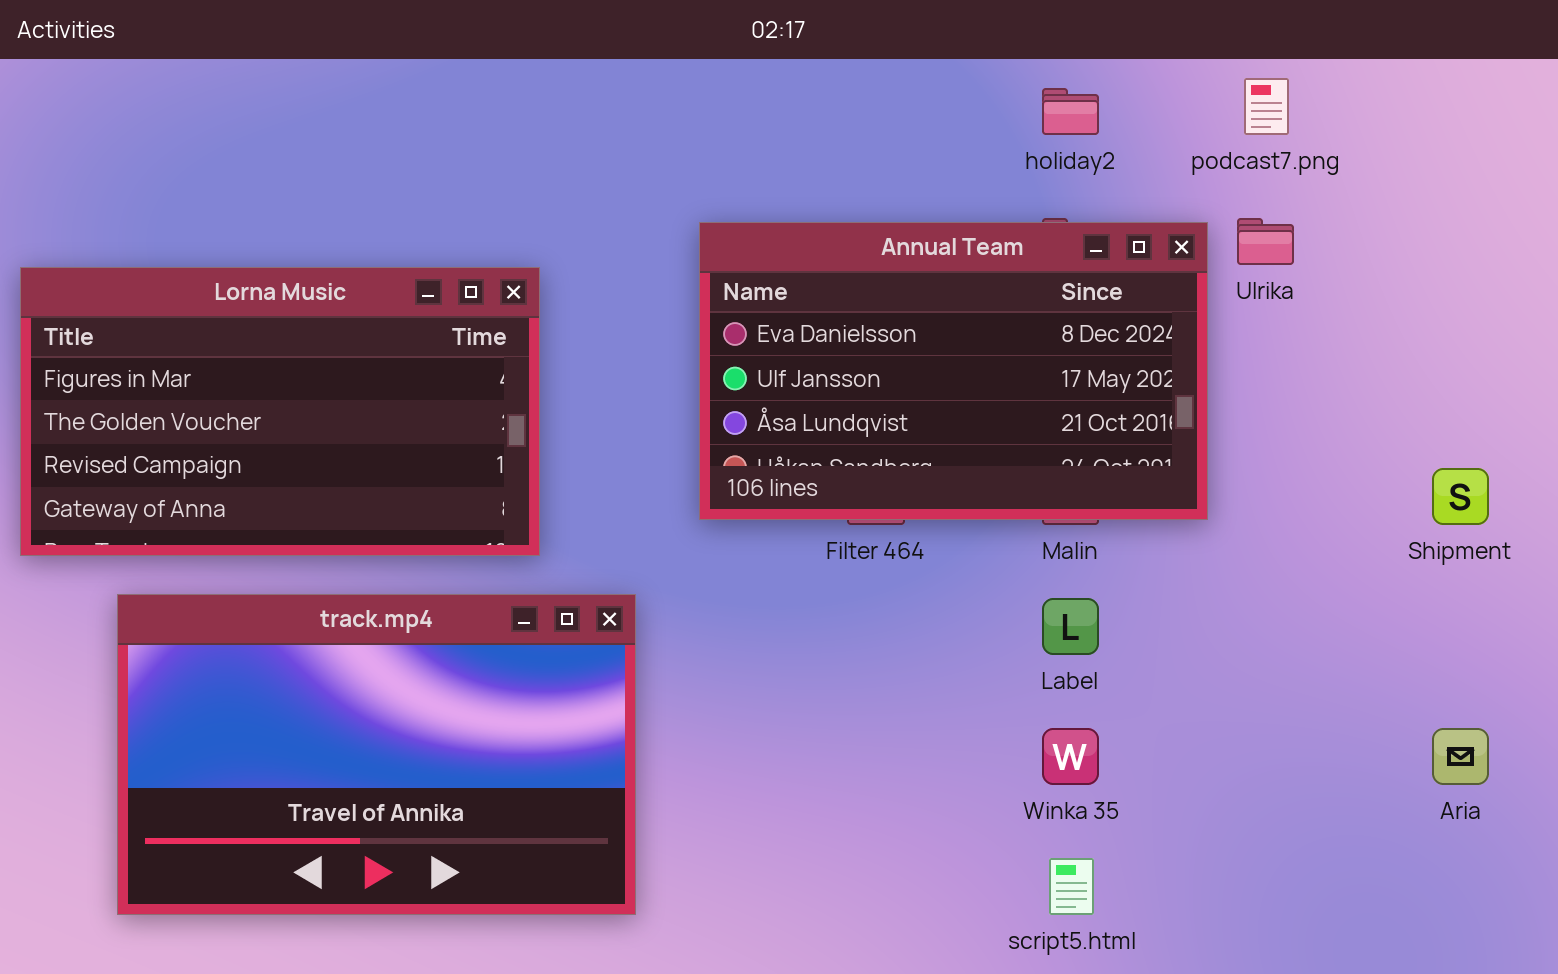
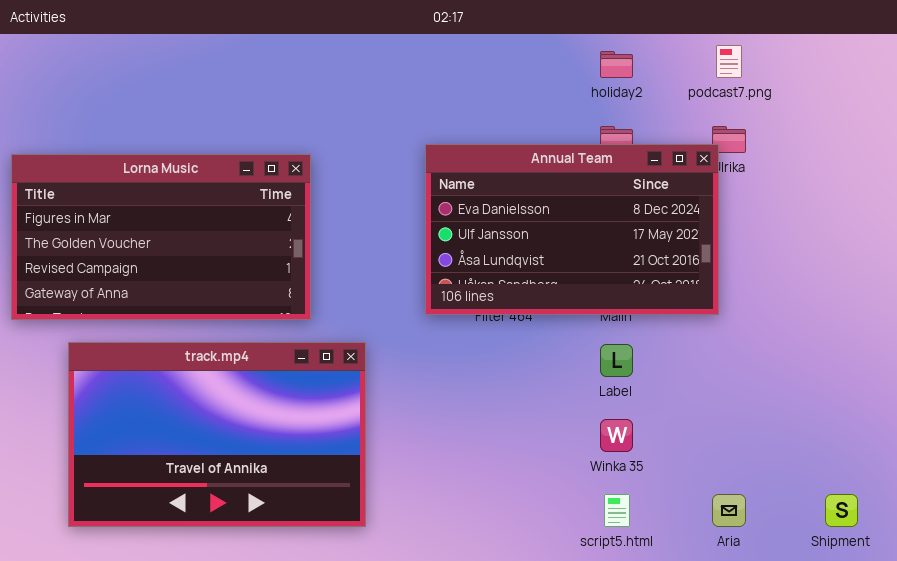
Annual Team: [699,222,1208,520] -> [425,144,719,315], moved
Shipment: [1432,468,1489,525] -> [825,494,858,527], moved
Aria: [1432,728,1489,785] -> [712,494,746,527], moved

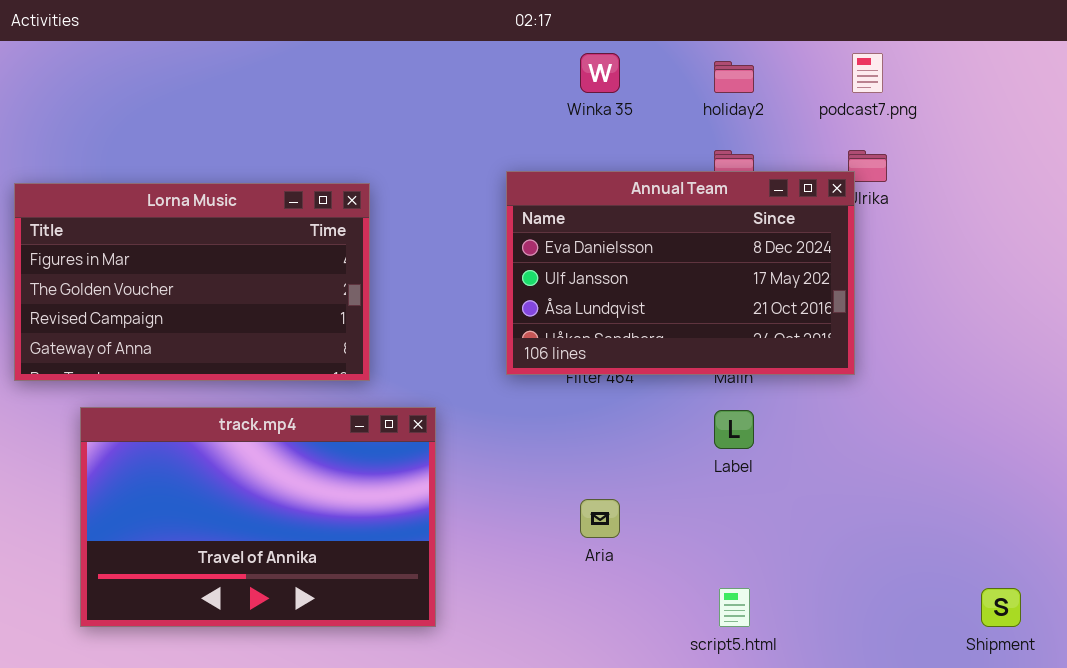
Winka 35: [600,419,633,452] -> [580,53,620,93], moved
Aria: [712,494,746,527] -> [580,499,620,538], moved

